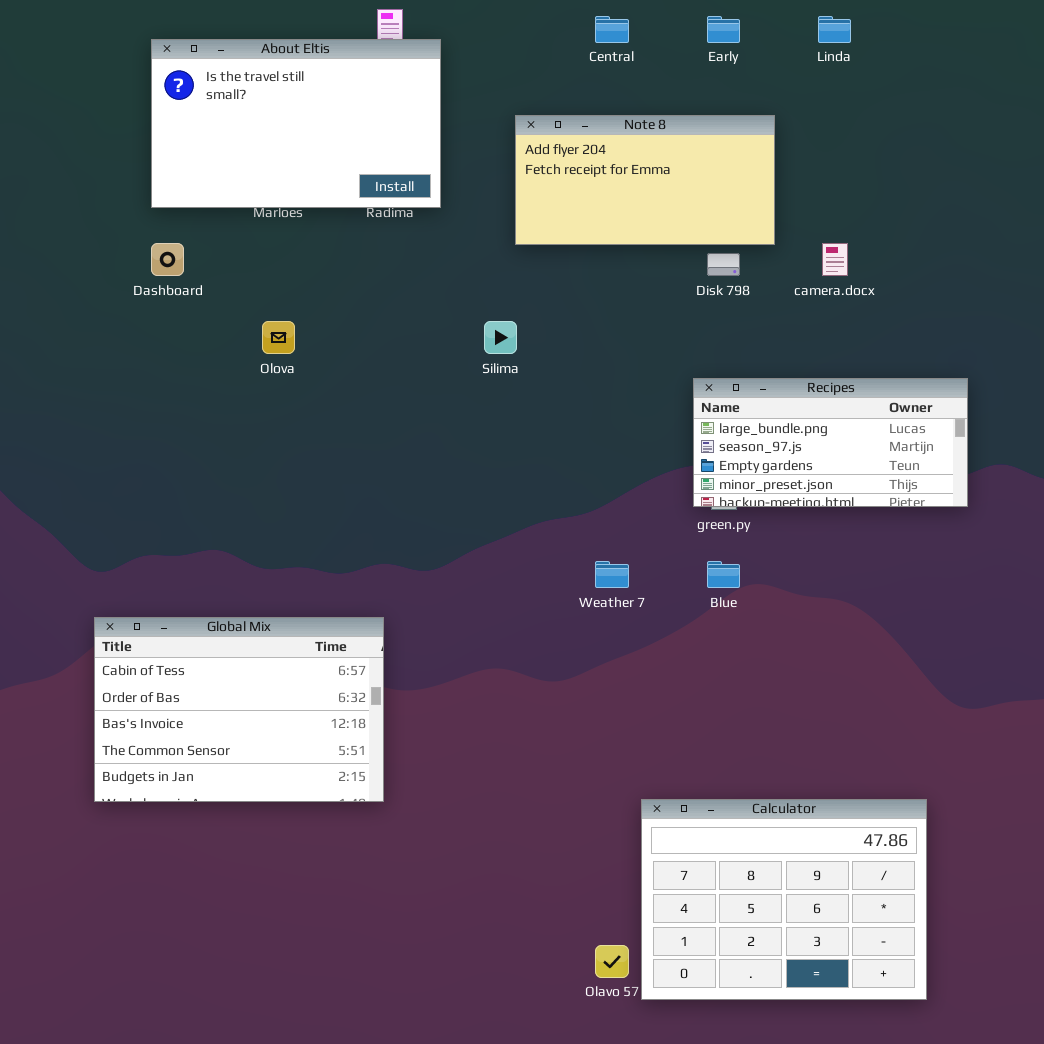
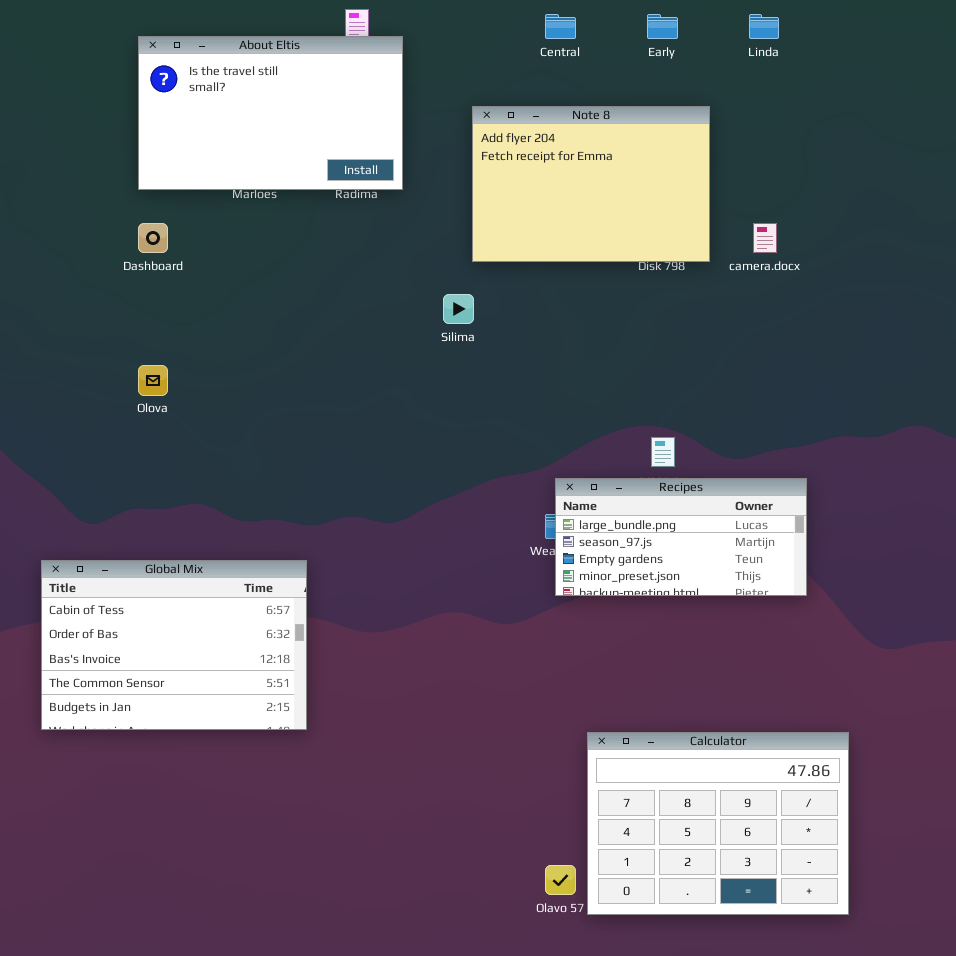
Note 8: [515,115,775,245] -> [472,106,710,262], resized
Olova: [262,321,295,354] -> [138,365,168,396], moved
Recipes: [693,378,968,507] -> [555,478,807,596], moved
Global Mix: [94,617,384,802] -> [41,560,307,730], moved

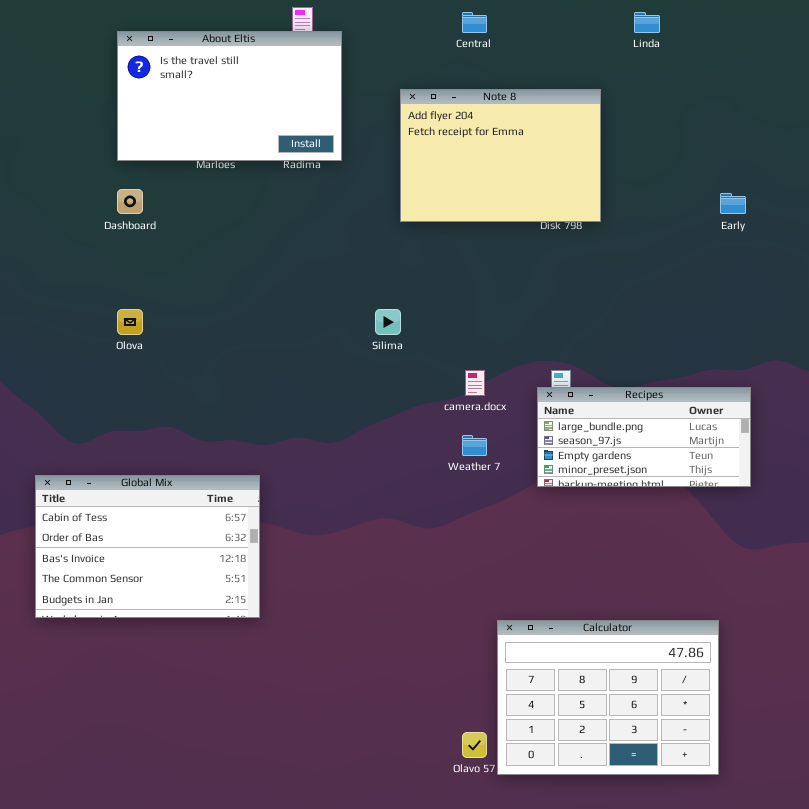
Early: [647,14,678,39] -> [720,193,746,214], moved
camera.docx: [753,223,777,253] -> [465,370,485,396], moved
Silima: [443,294,474,324] -> [375,309,401,335], moved
Recipes: [555,478,807,596] -> [537,387,751,487], moved

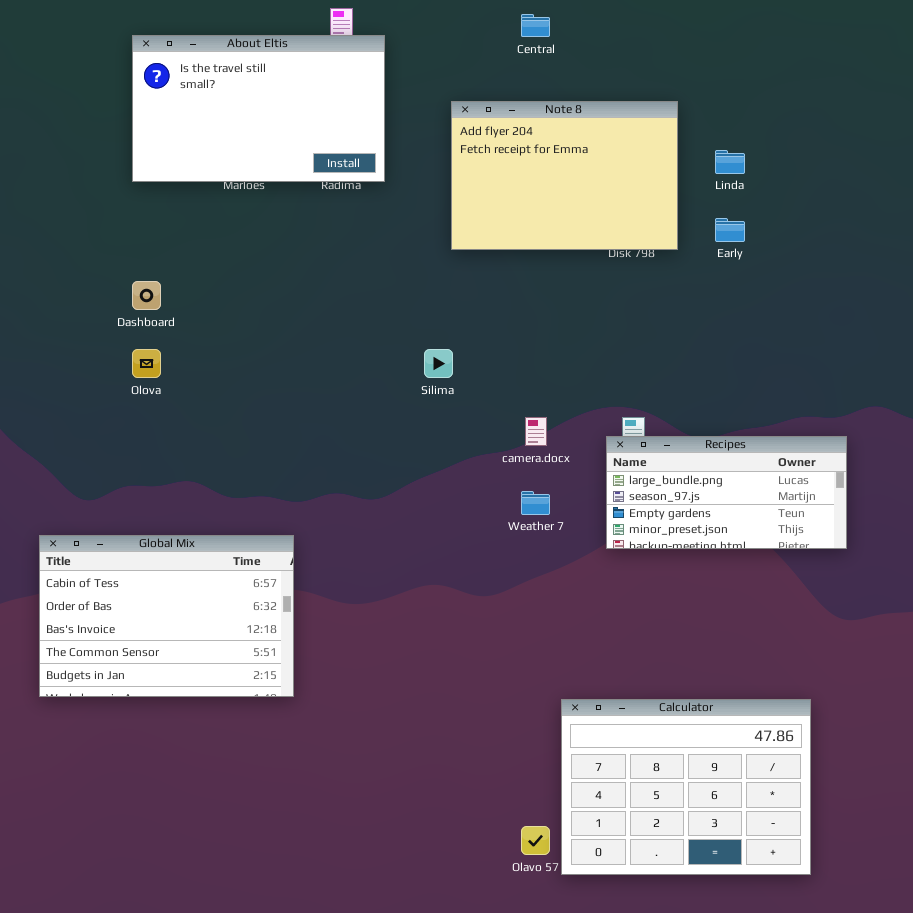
Linda: [634,12,660,33] -> [715,150,745,174], moved
Dashboard: [117,189,143,214] -> [132,281,161,310], moved
Early: [720,193,746,214] -> [715,218,745,242], moved

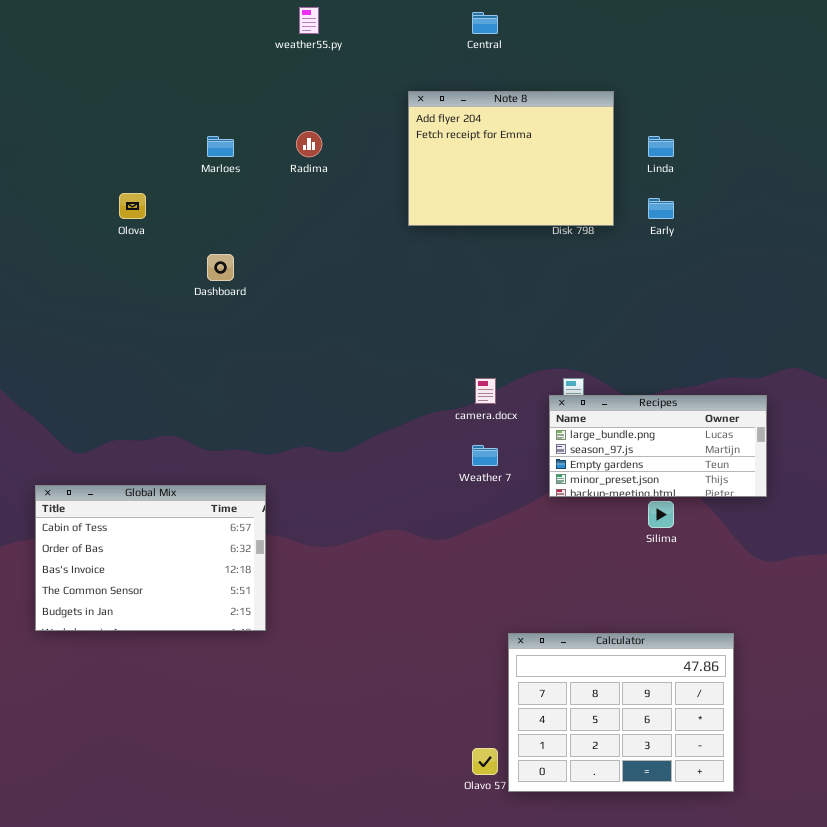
About Eltis: [132,35,385,182] -> none, closed
Dashboard: [132,281,161,310] -> [207,254,234,281], moved
Olova: [132,349,161,378] -> [119,193,146,219], moved
Silima: [424,349,453,378] -> [648,501,674,528], moved

